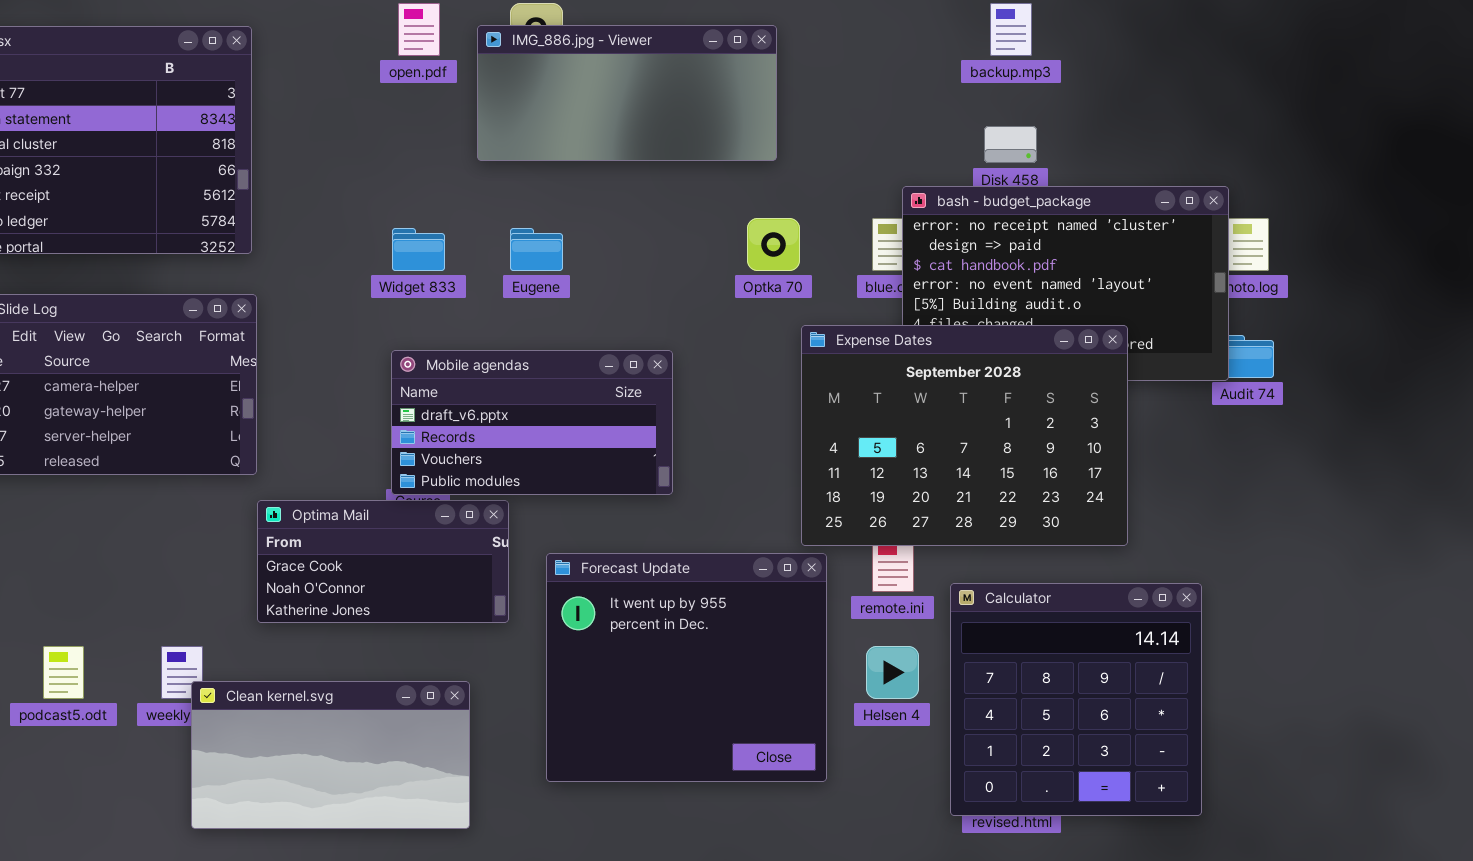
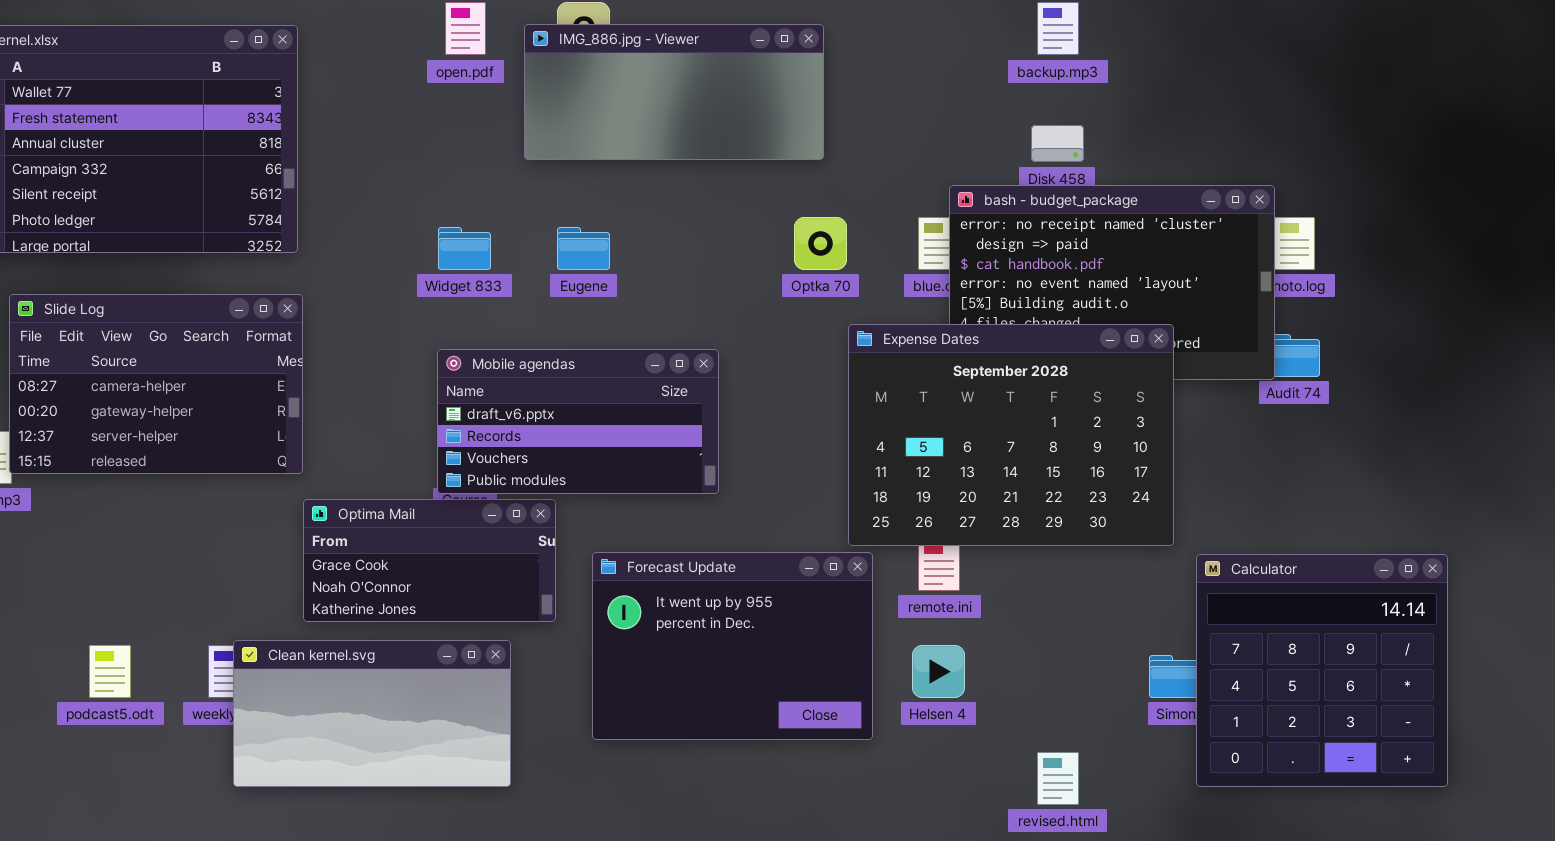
Forecast Update: [546,553,827,782] -> [592,552,873,740], resized
Calculator: [950,583,1202,816] -> [1196,554,1448,787], moved
Clean kernel.svg: [191,681,470,829] -> [233,640,511,787], moved

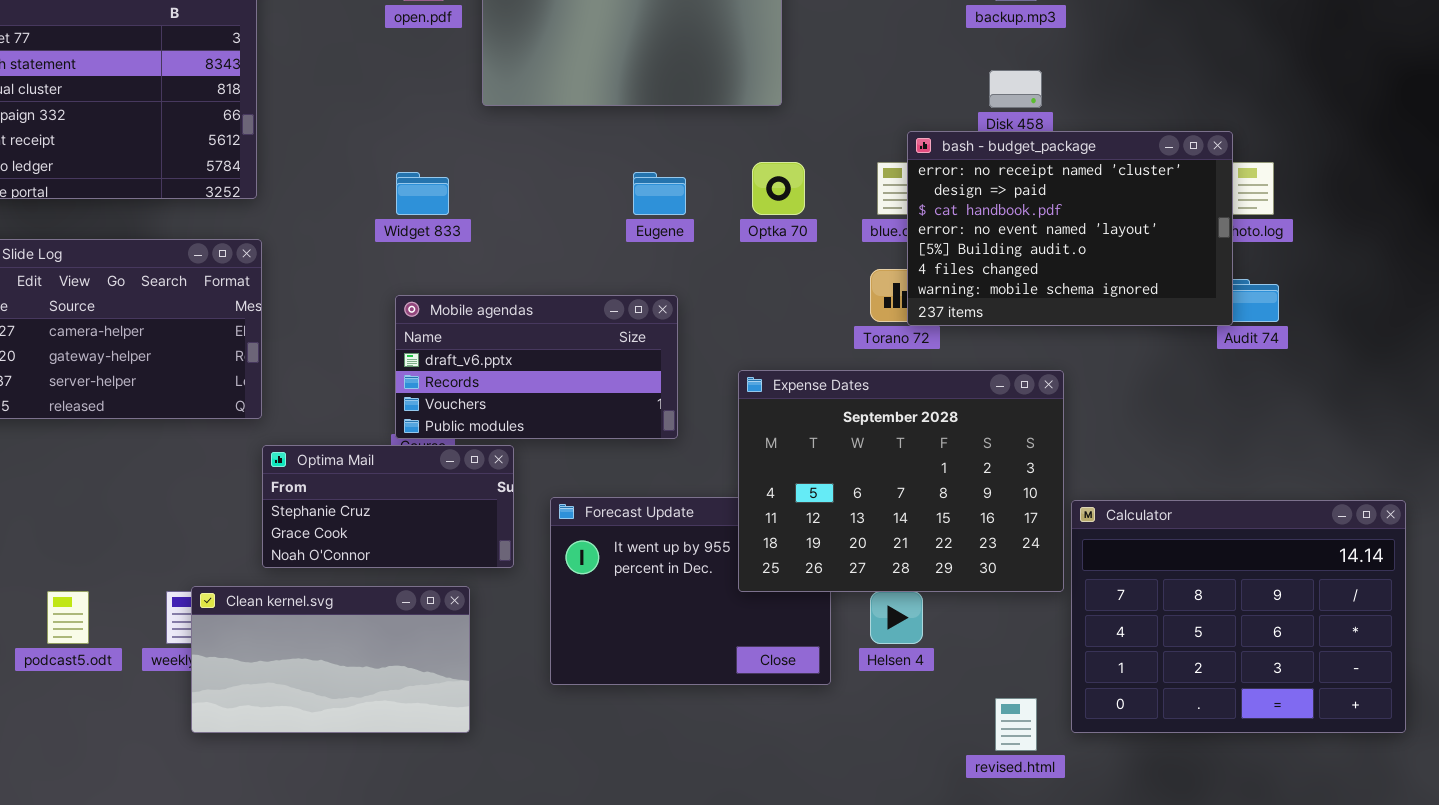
Eugene: [557,227,610,270] -> [633,172,686,215], moved
Expense Dates: [848,324,1174,546] -> [738,370,1064,592], moved
Optima Mail: [303,499,556,622] -> [262,445,514,568], scrolled up 1 row
Calculator: [1196,554,1448,787] -> [1071,500,1406,733], resized

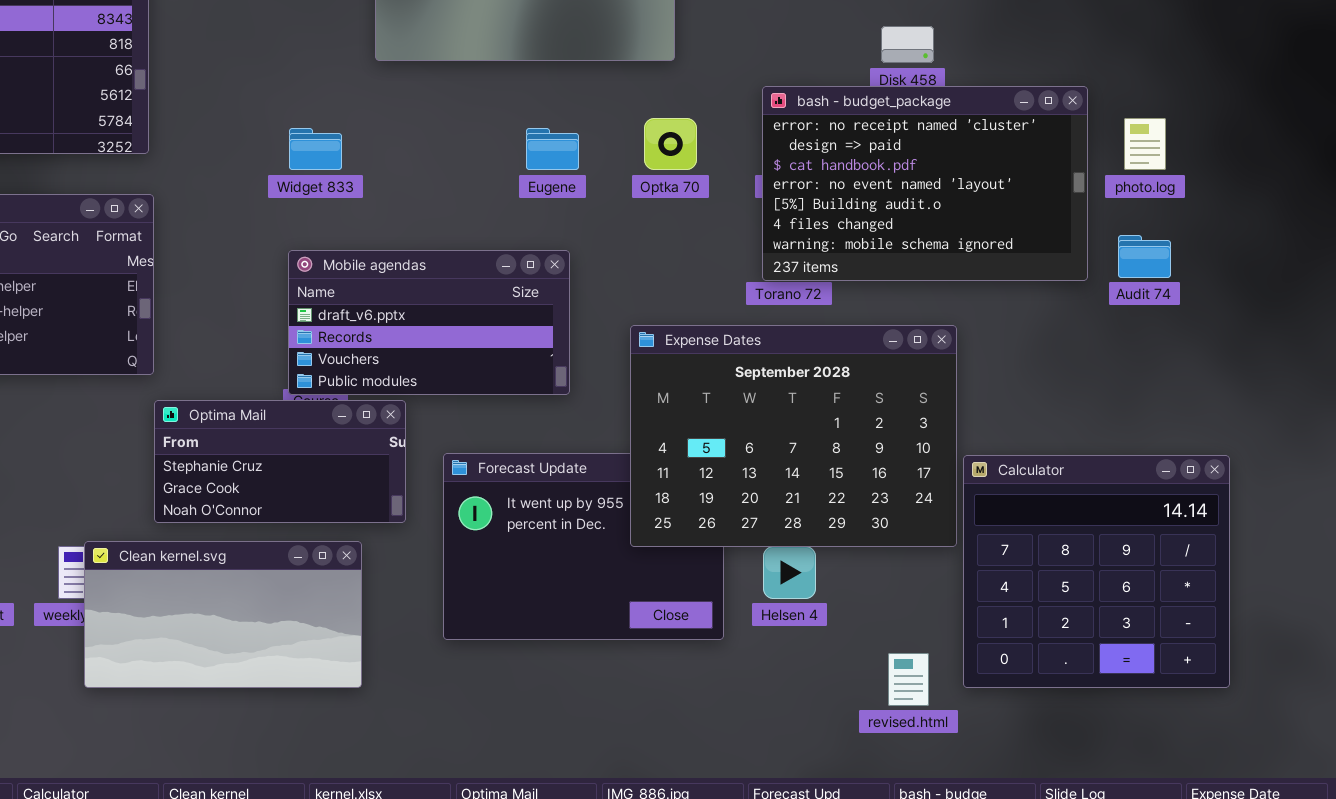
bash - budget_package: [907,131,1233,326] -> [762,86,1088,281], moved
Calculator: [1071,500,1406,733] -> [963,455,1230,688], resized

